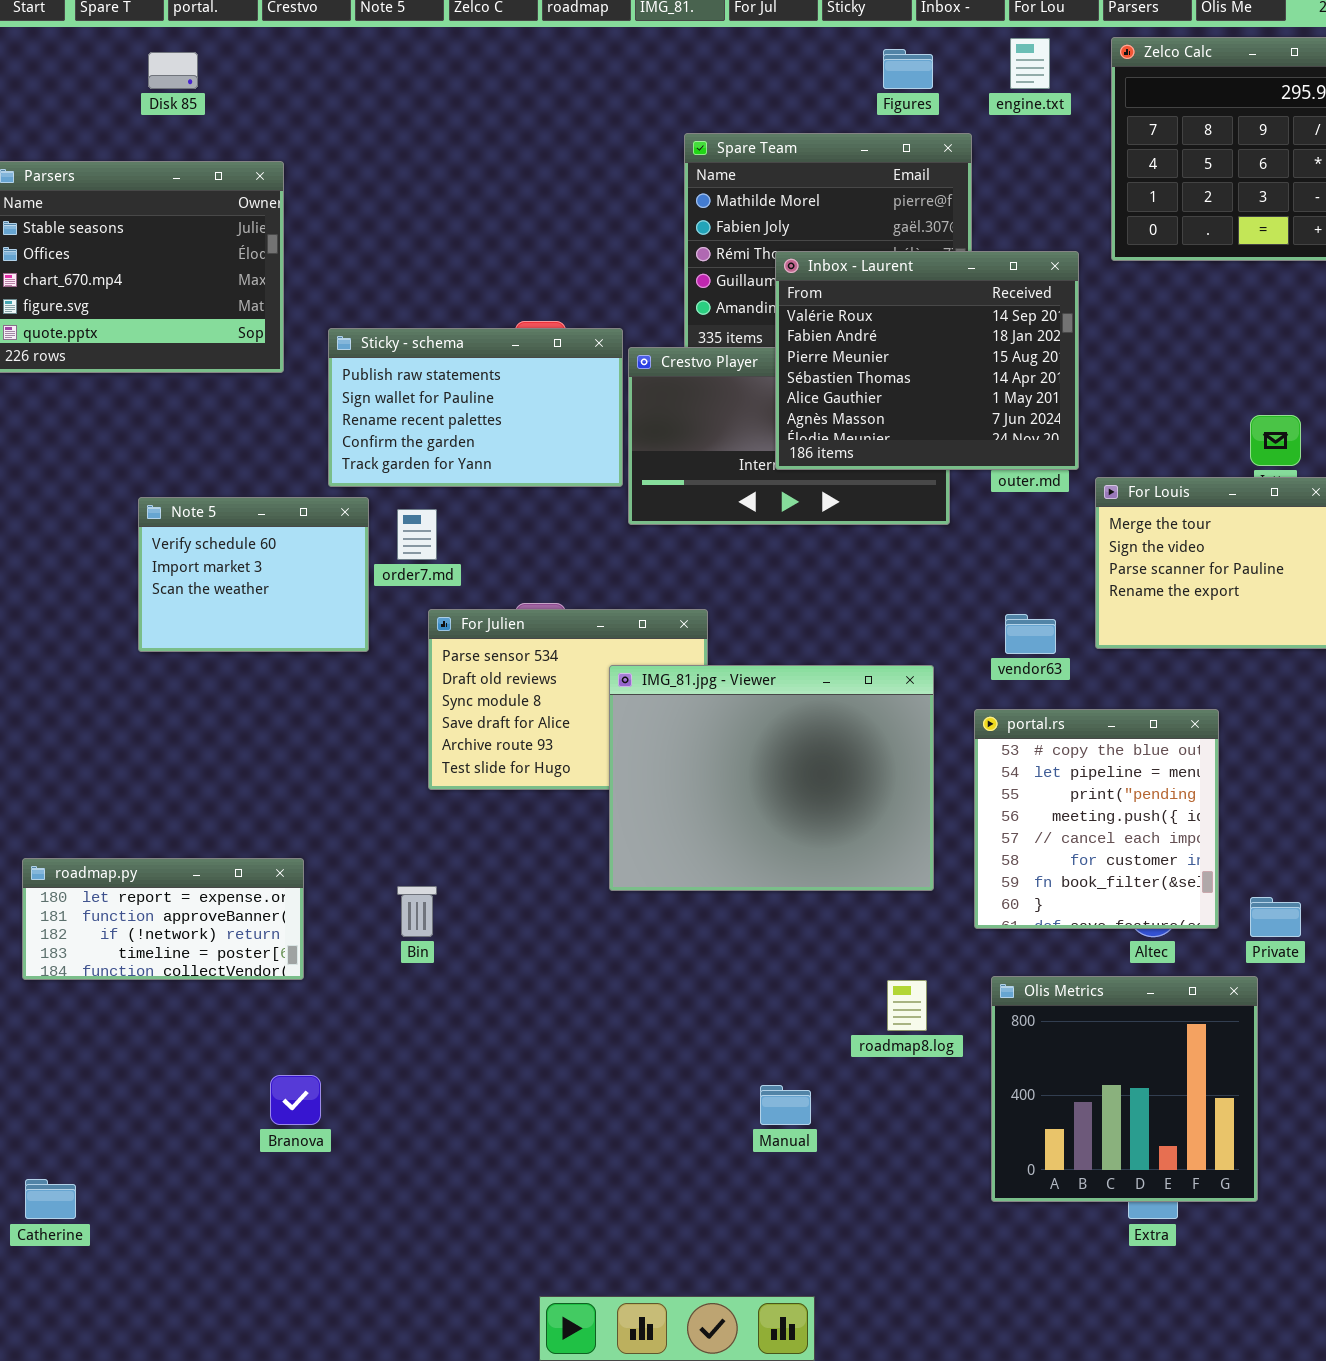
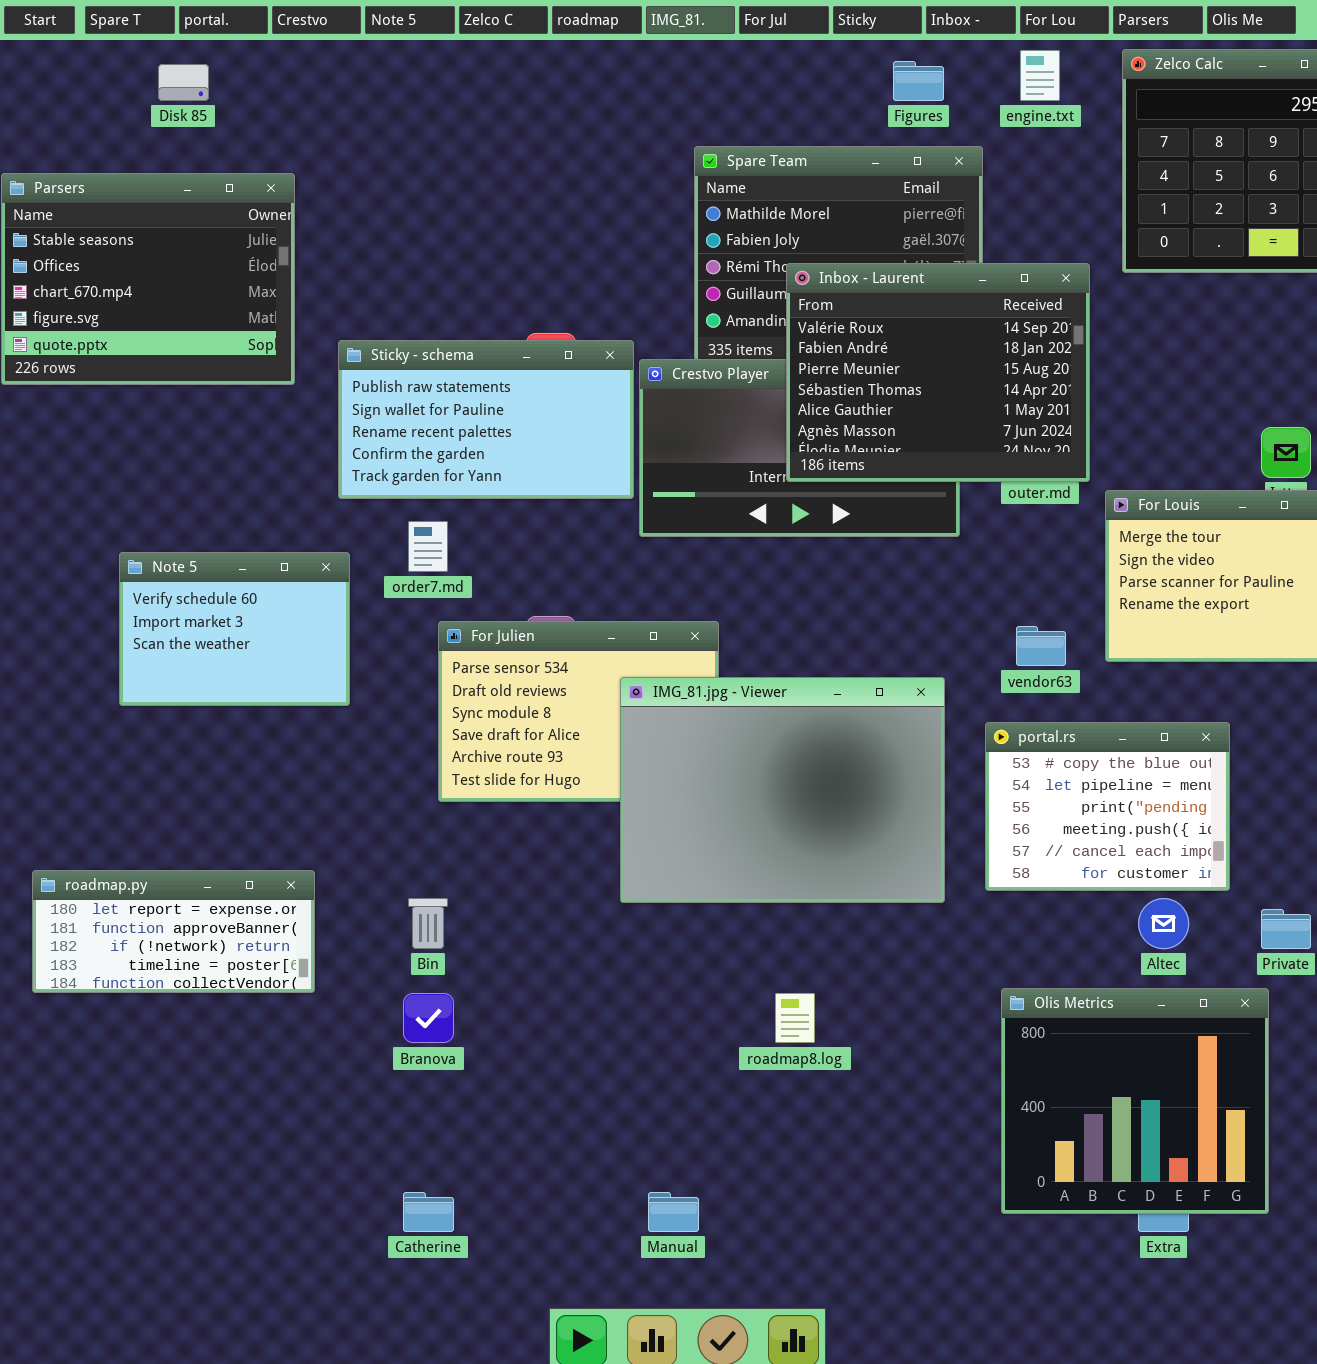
Note 5: [138,497,369,652] -> [119,552,350,706], moved
portal.rs: [974,709,1219,929] -> [985,722,1230,891], resized
roadmap8.log: [887,980,927,1031] -> [775,993,815,1043], moved
Branova: [270,1075,321,1125] -> [403,993,454,1043], moved
Manual: [760,1085,811,1125] -> [648,1192,699,1232], moved
Catherine: [25,1179,76,1219] -> [403,1192,454,1232], moved

